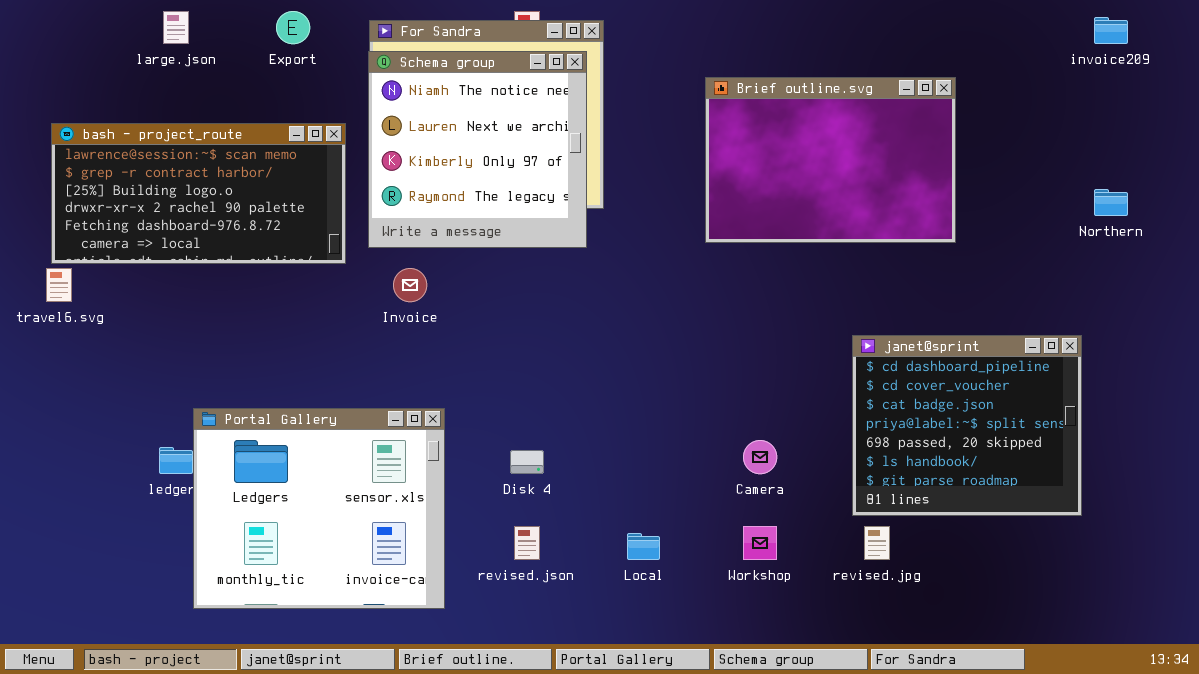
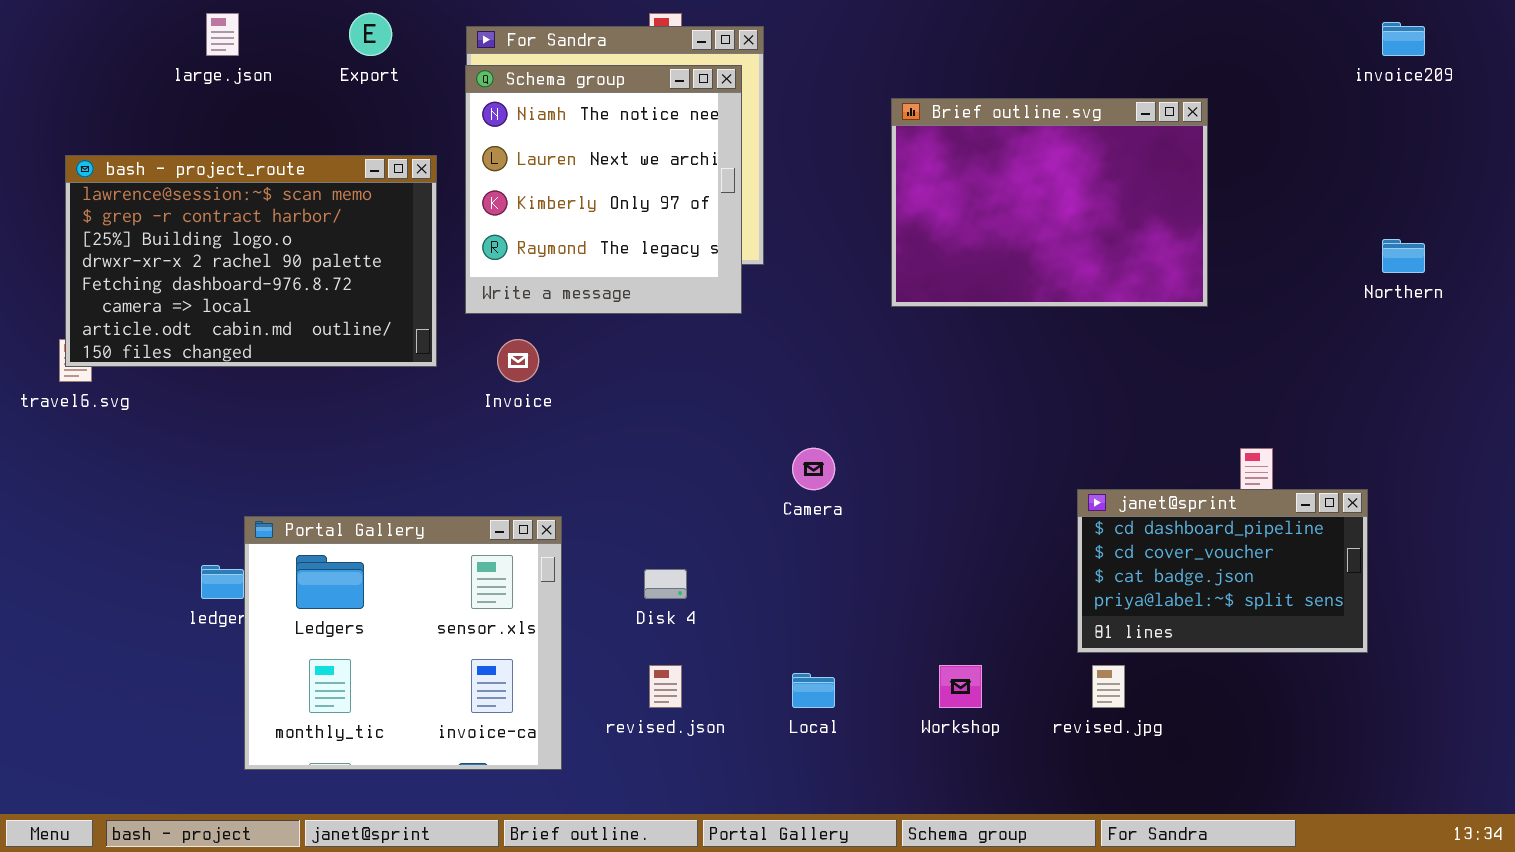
bash - project_route: [51,123,346,264] -> [65,155,437,367], resized
janet@sprint: [852,335,1082,516] -> [1077,489,1368,653], resized
Camera: [743,440,777,474] -> [792,448,835,490], moved

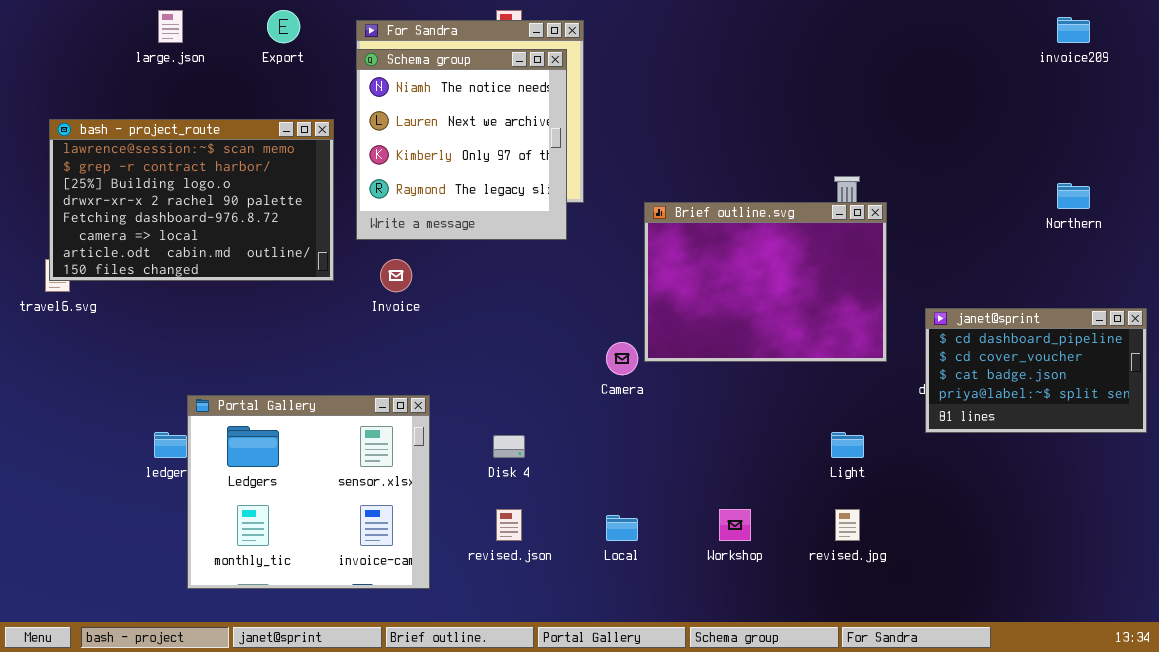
Brief outline.svg: [891,98,1208,307] -> [644,202,887,362], moved
janet@sprint: [1077,489,1368,653] -> [925,308,1147,433], moved

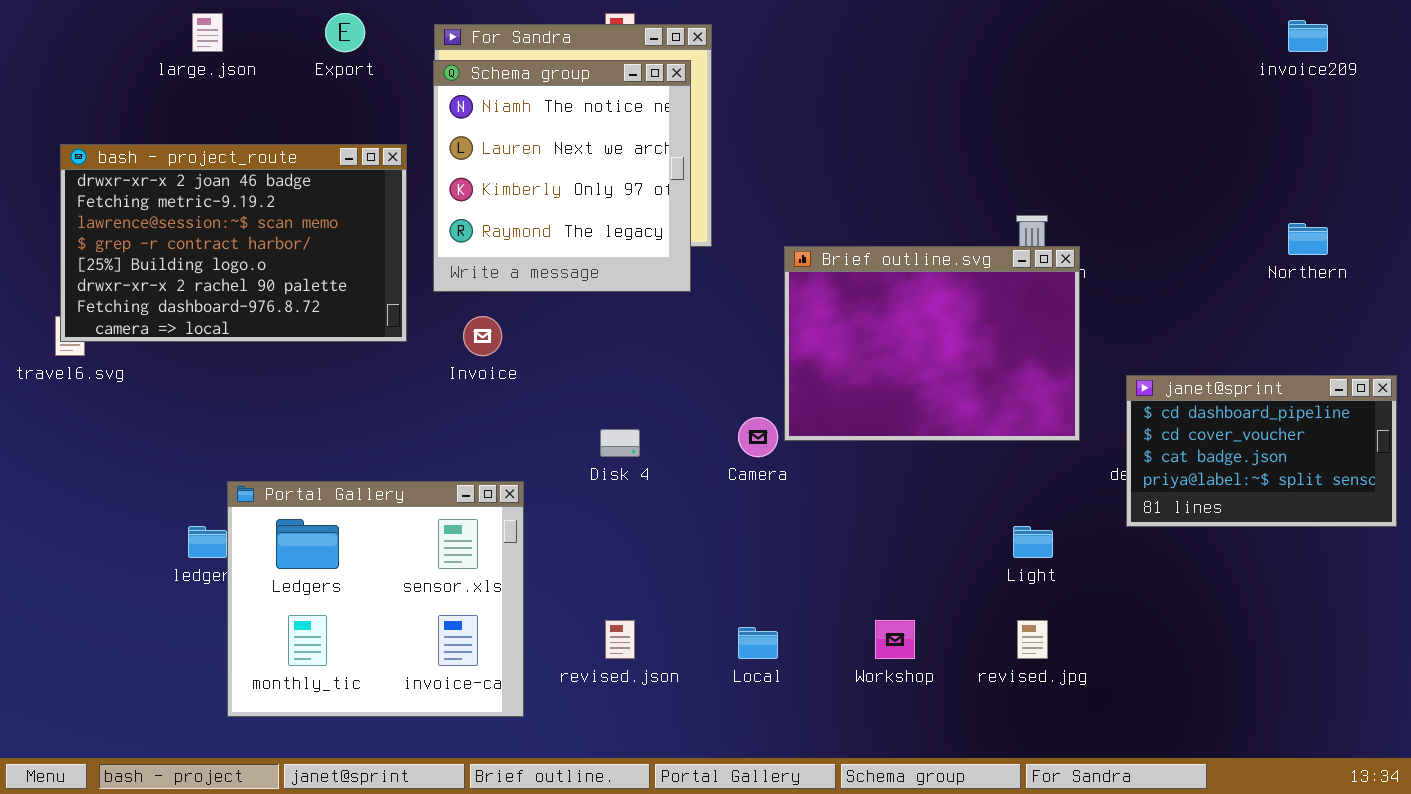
bash - project_route: [49,119,334,281] -> [60,144,407,342], scrolled up 2 rows
Disk 4: [493,435,525,458] -> [600,429,640,457], moved

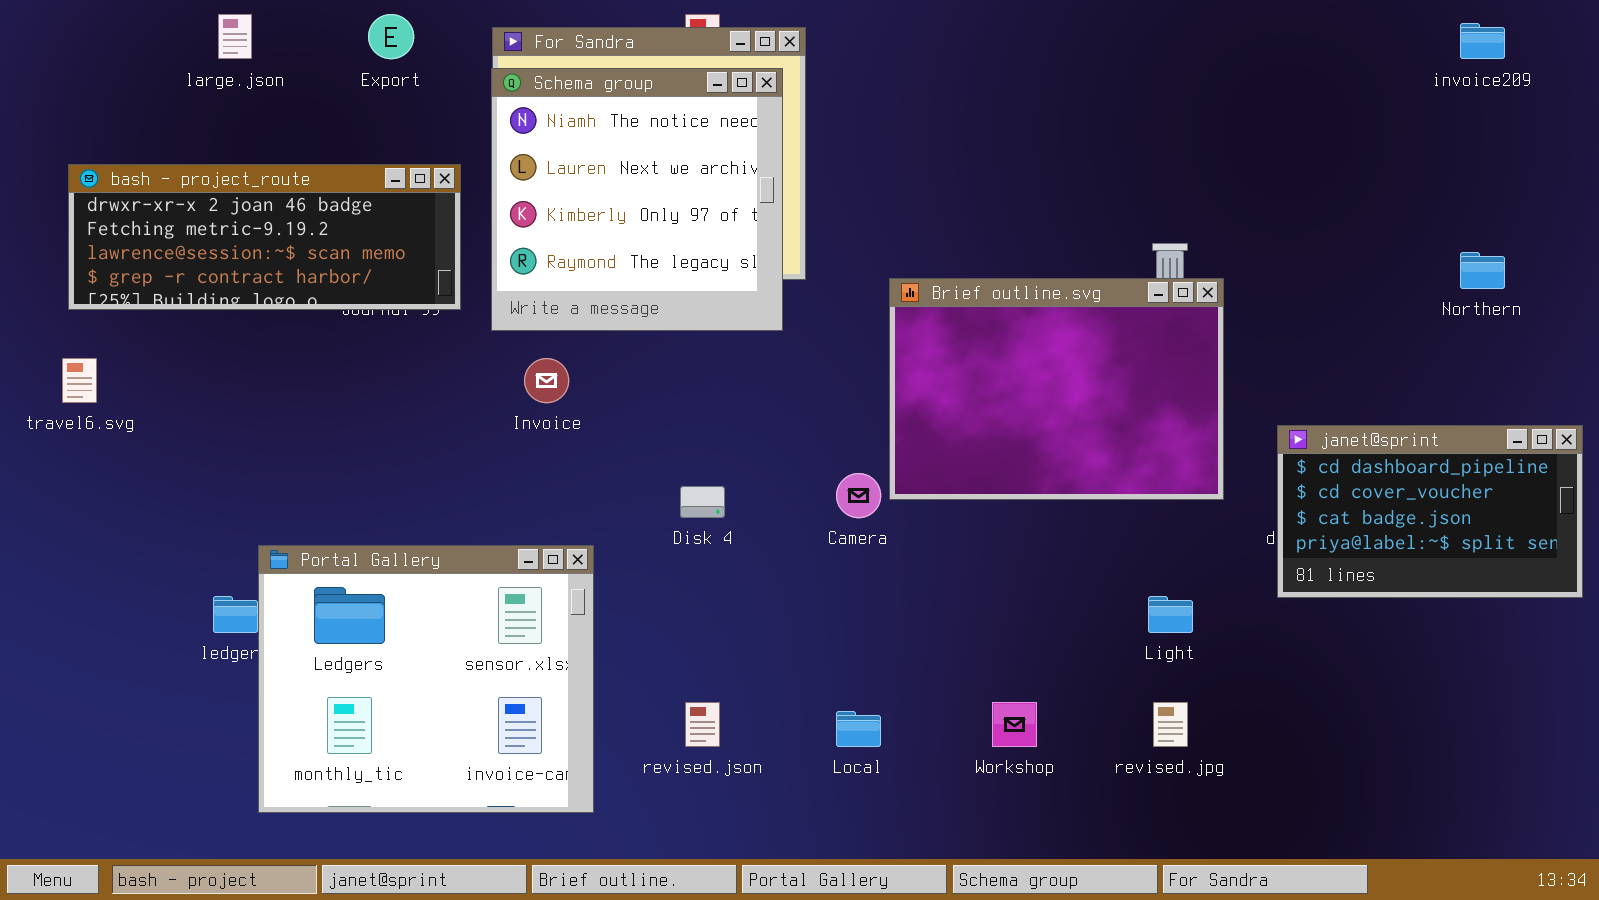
bash - project_route: [60,144,407,342] -> [68,164,461,310], resized

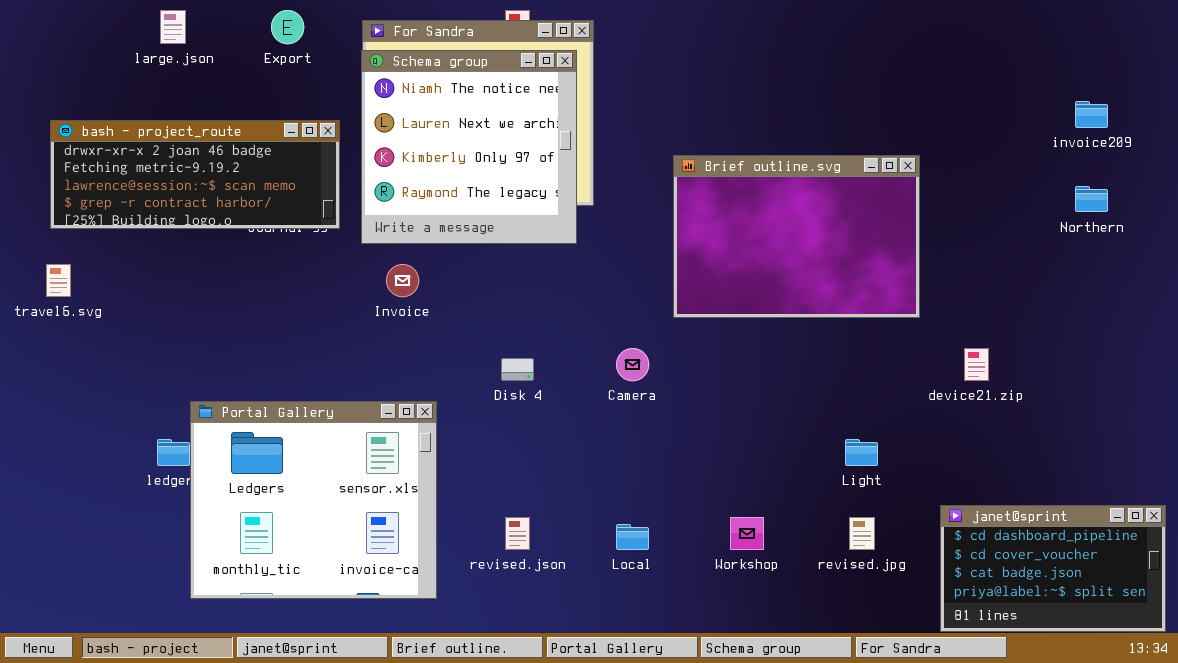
invoice209: [1460,23,1505,59] -> [1075,101,1108,128], moved
Brief outline.svg: [889,278,1224,500] -> [673,155,920,318], moved
janet@sprint: [1277,425,1583,598] -> [940,505,1166,632], moved

